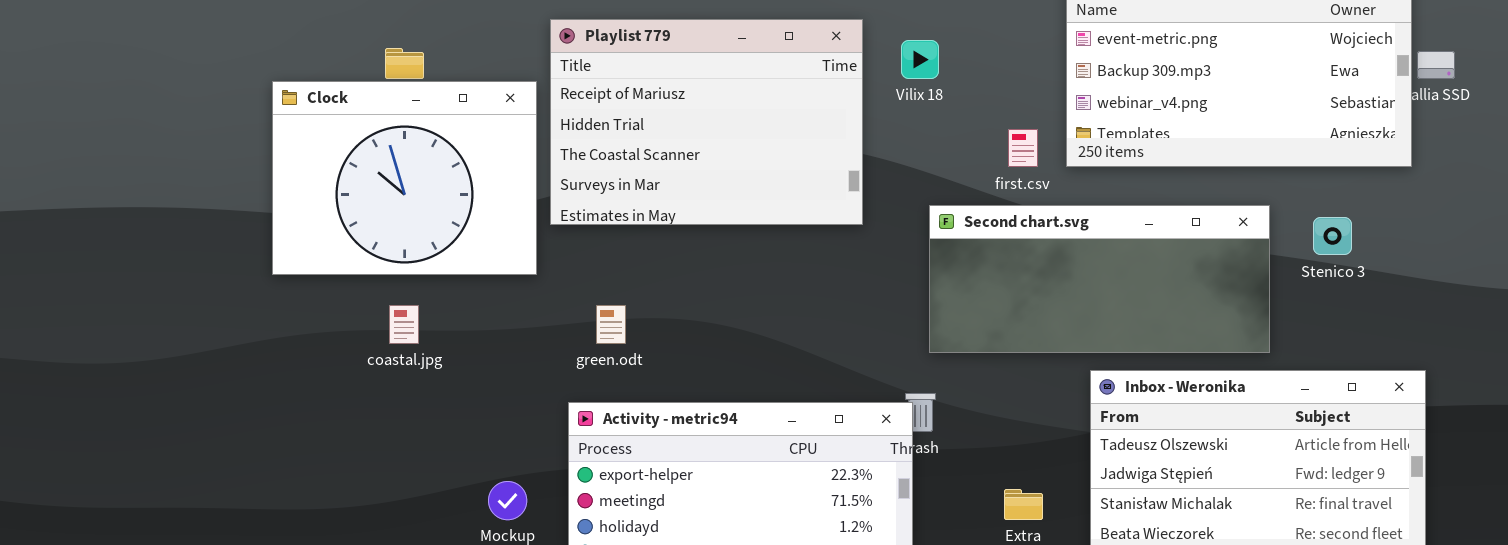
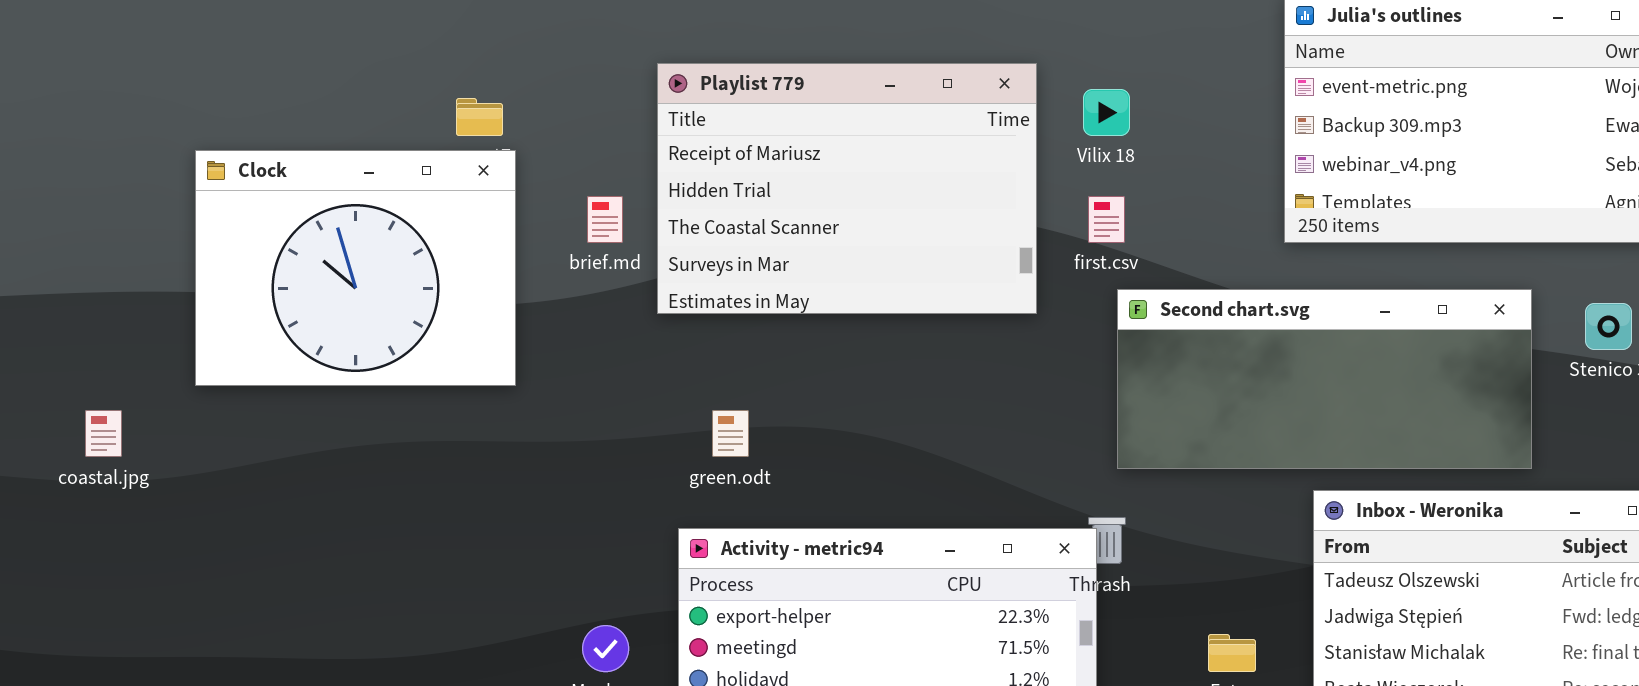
Clock: [272,81,537,275] -> [195,150,516,386], moved
first.csv: [1008,129,1038,167] -> [1088,196,1125,243], moved
coastal.jpg: [389,305,419,344] -> [85,410,122,457], moved

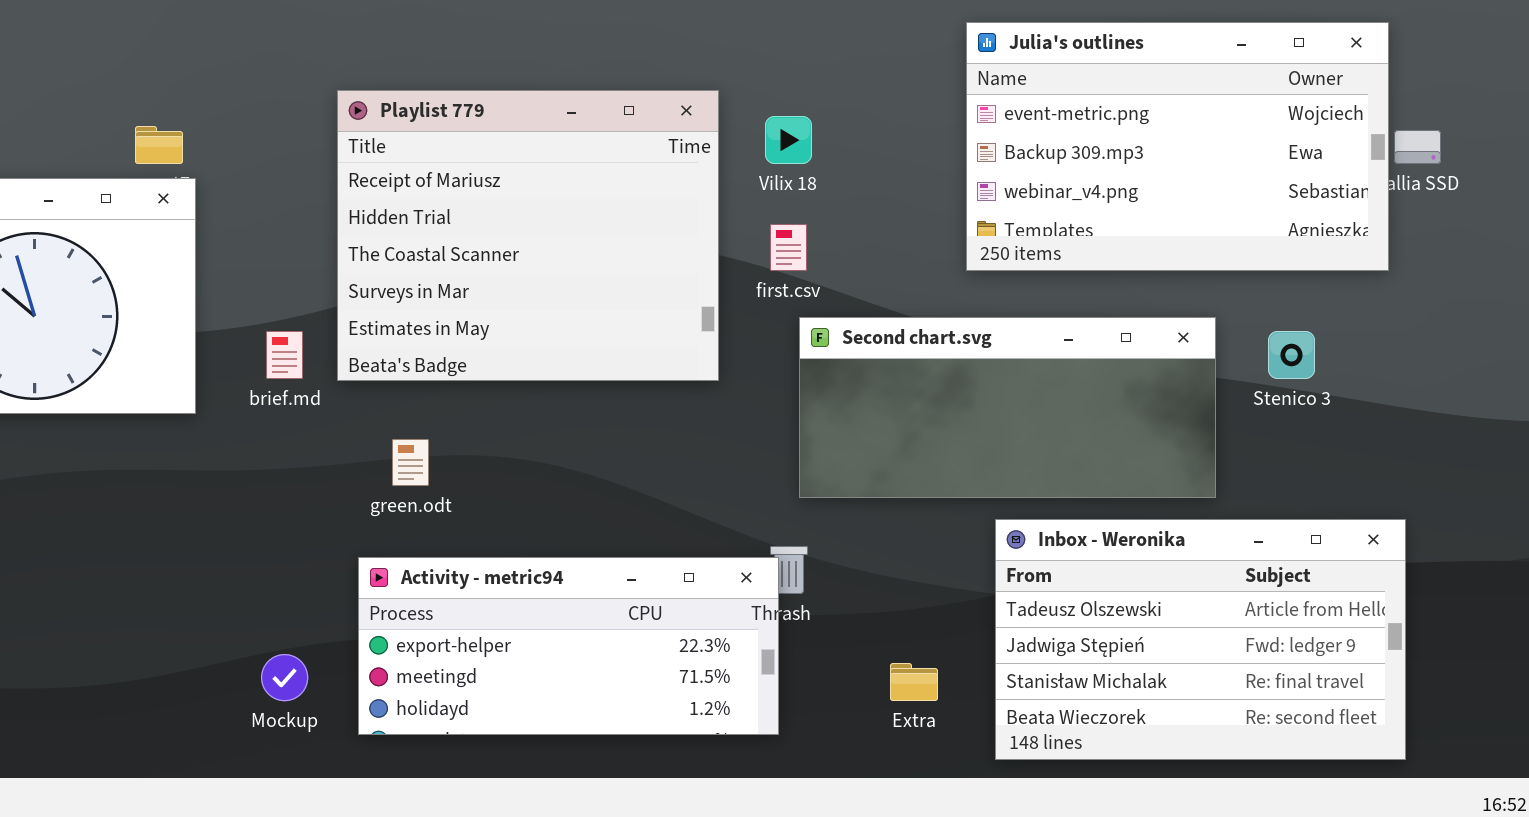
Playlist 779: [657,63,1037,314] -> [337,90,719,381], resized
brief.md: [587,196,623,243] -> [266,331,303,379], moved

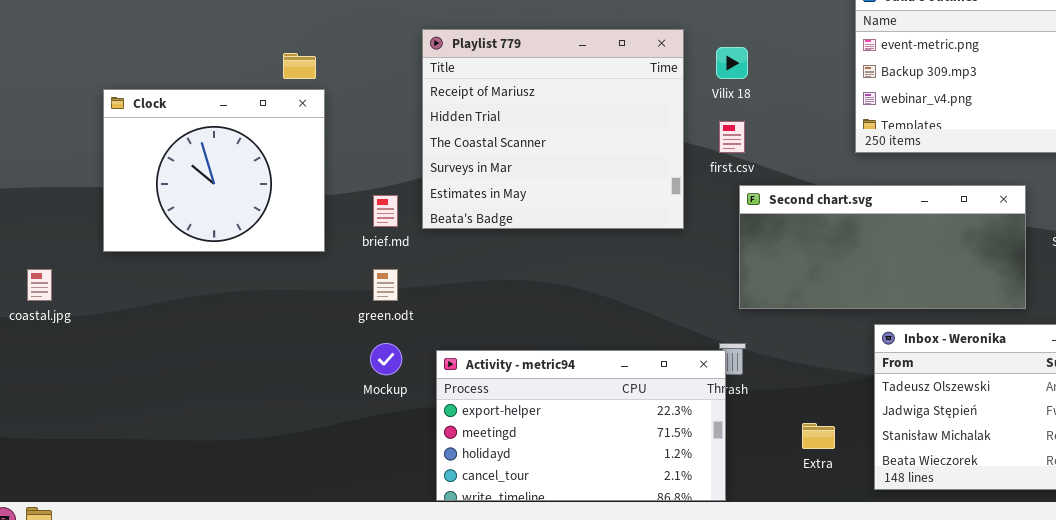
green.odt: [392,439,429,486] -> [373,269,398,301], moved
Activity - metric94: [358,557,779,735] -> [436,350,726,501], resized
Mockup: [261,654,308,701] -> [370,343,402,375], moved

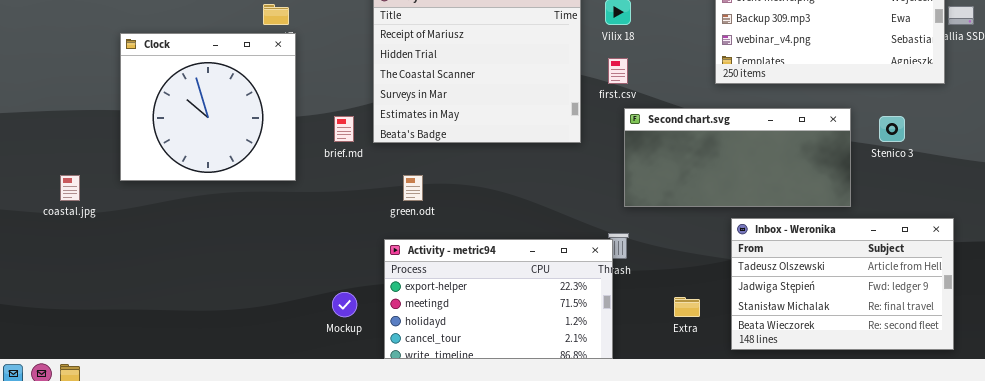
Clock: [103,89,325,252] -> [120,33,296,181], resized
green.odt: [373,269,398,301] -> [403,175,423,201], moved
Mockup: [370,343,402,375] -> [332,292,357,317], moved

